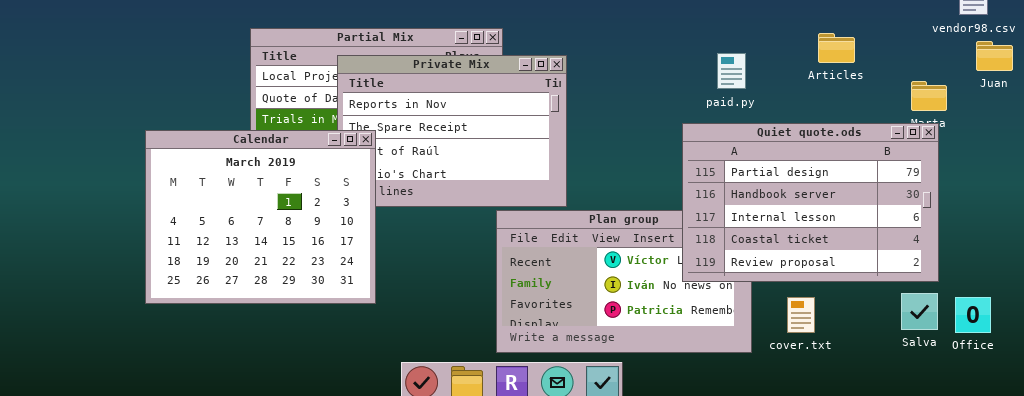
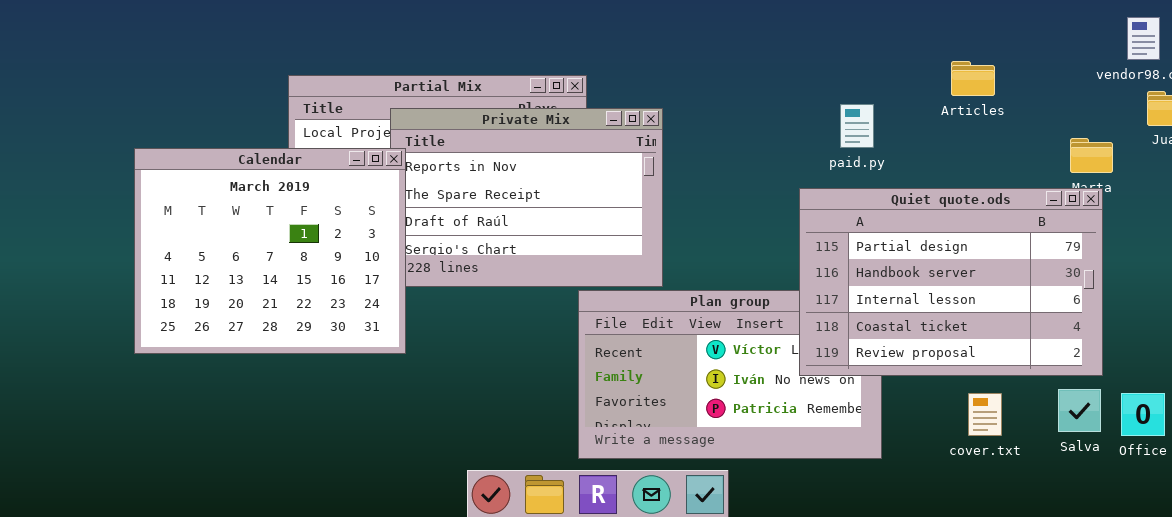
Articles: [818,33,855,63] -> [951,61,995,96], moved
Calendar: [145,130,376,304] -> [134,148,406,354], moved
cover.txt: [787,297,815,333] -> [968,393,1002,436], moved

